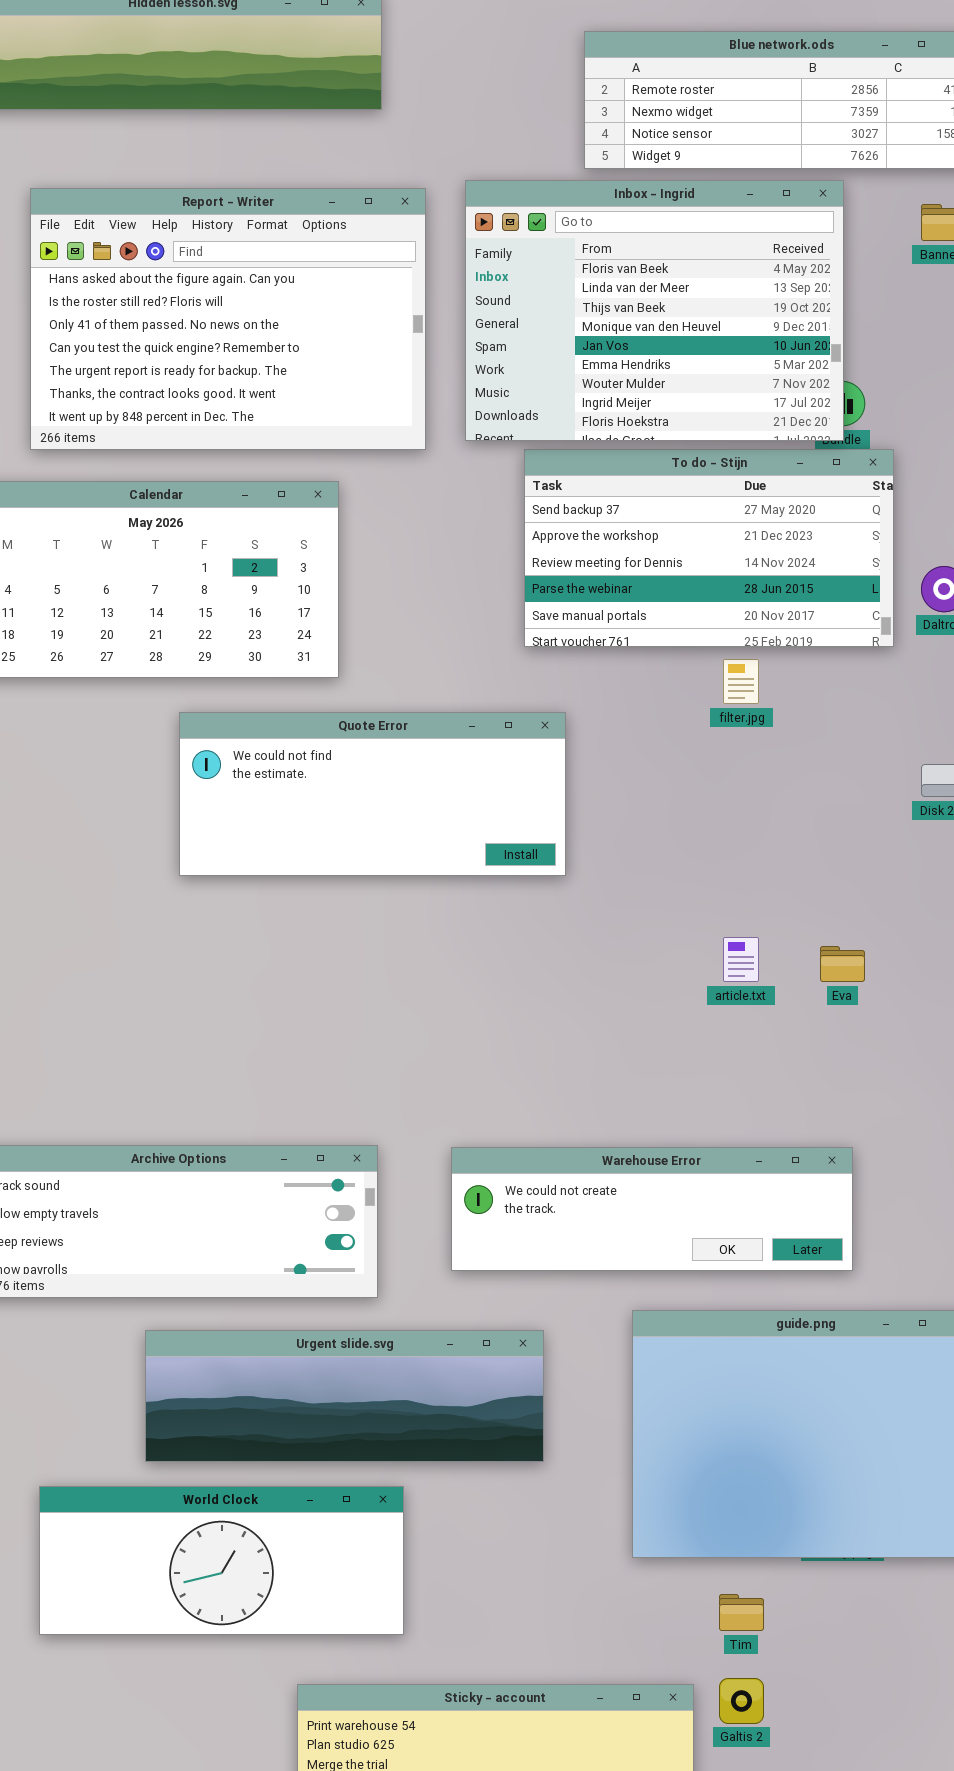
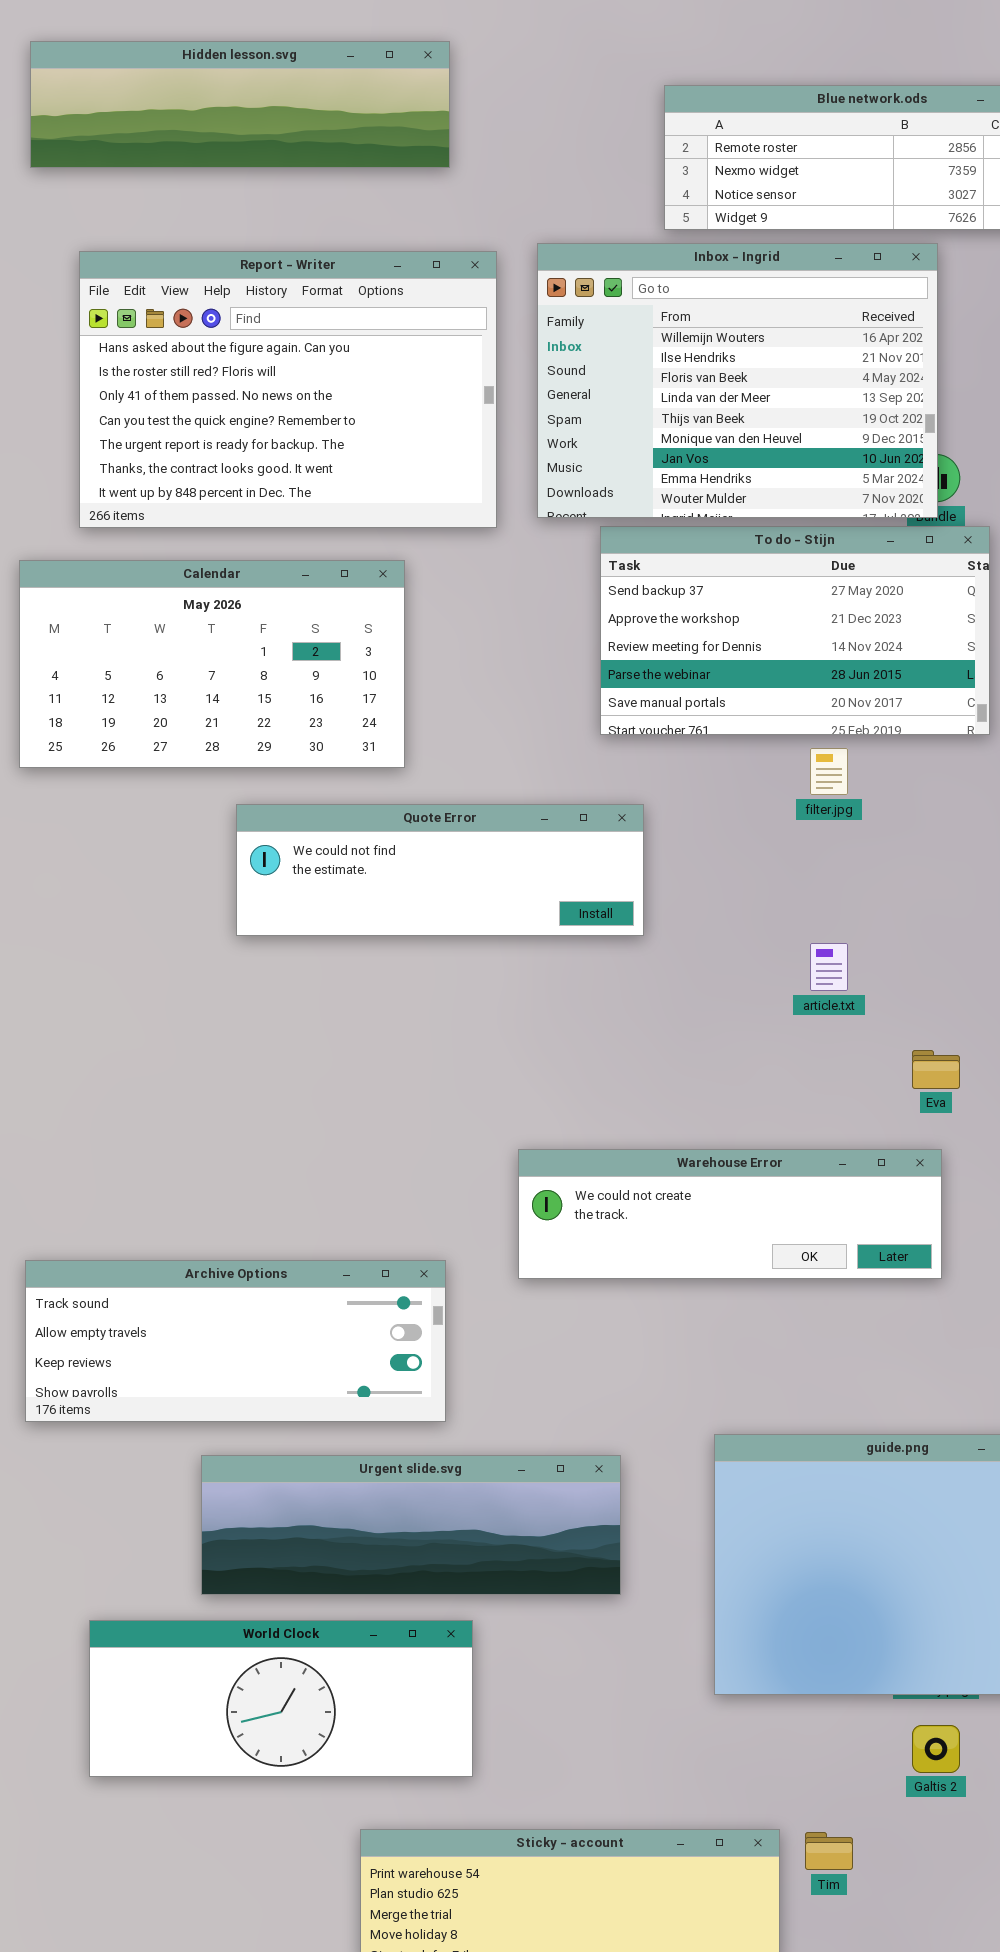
Inbox - Ingrid: [465,180,844,441] -> [537,243,938,518], scrolled up 2 rows
Quote Error: [179,712,566,876] -> [236,804,644,936], resized
article.txt: [723,937,759,982] -> [810,943,848,991], moved
Warehouse Error: [451,1147,853,1271] -> [518,1149,942,1279], moved
Tim: [719,1594,764,1631] -> [805,1832,853,1870], moved
Galtis 2: [719,1678,764,1724] -> [912,1725,960,1773], moved

